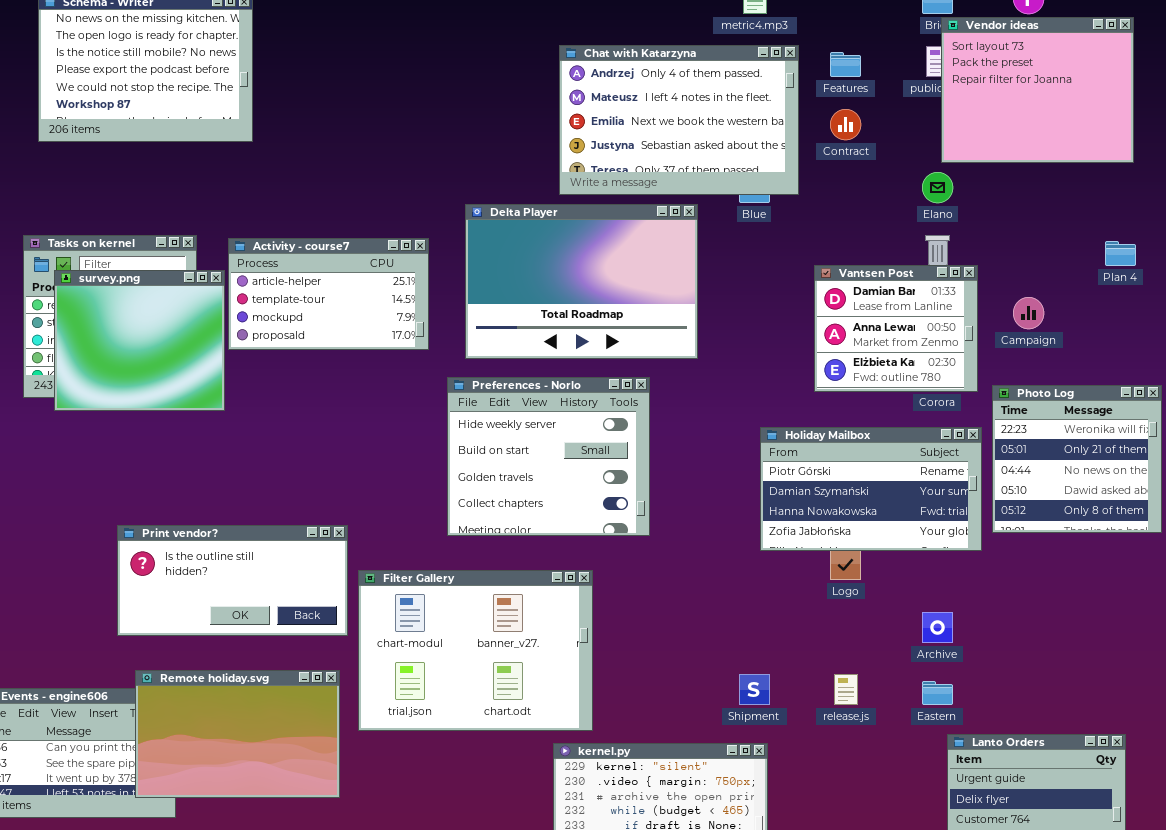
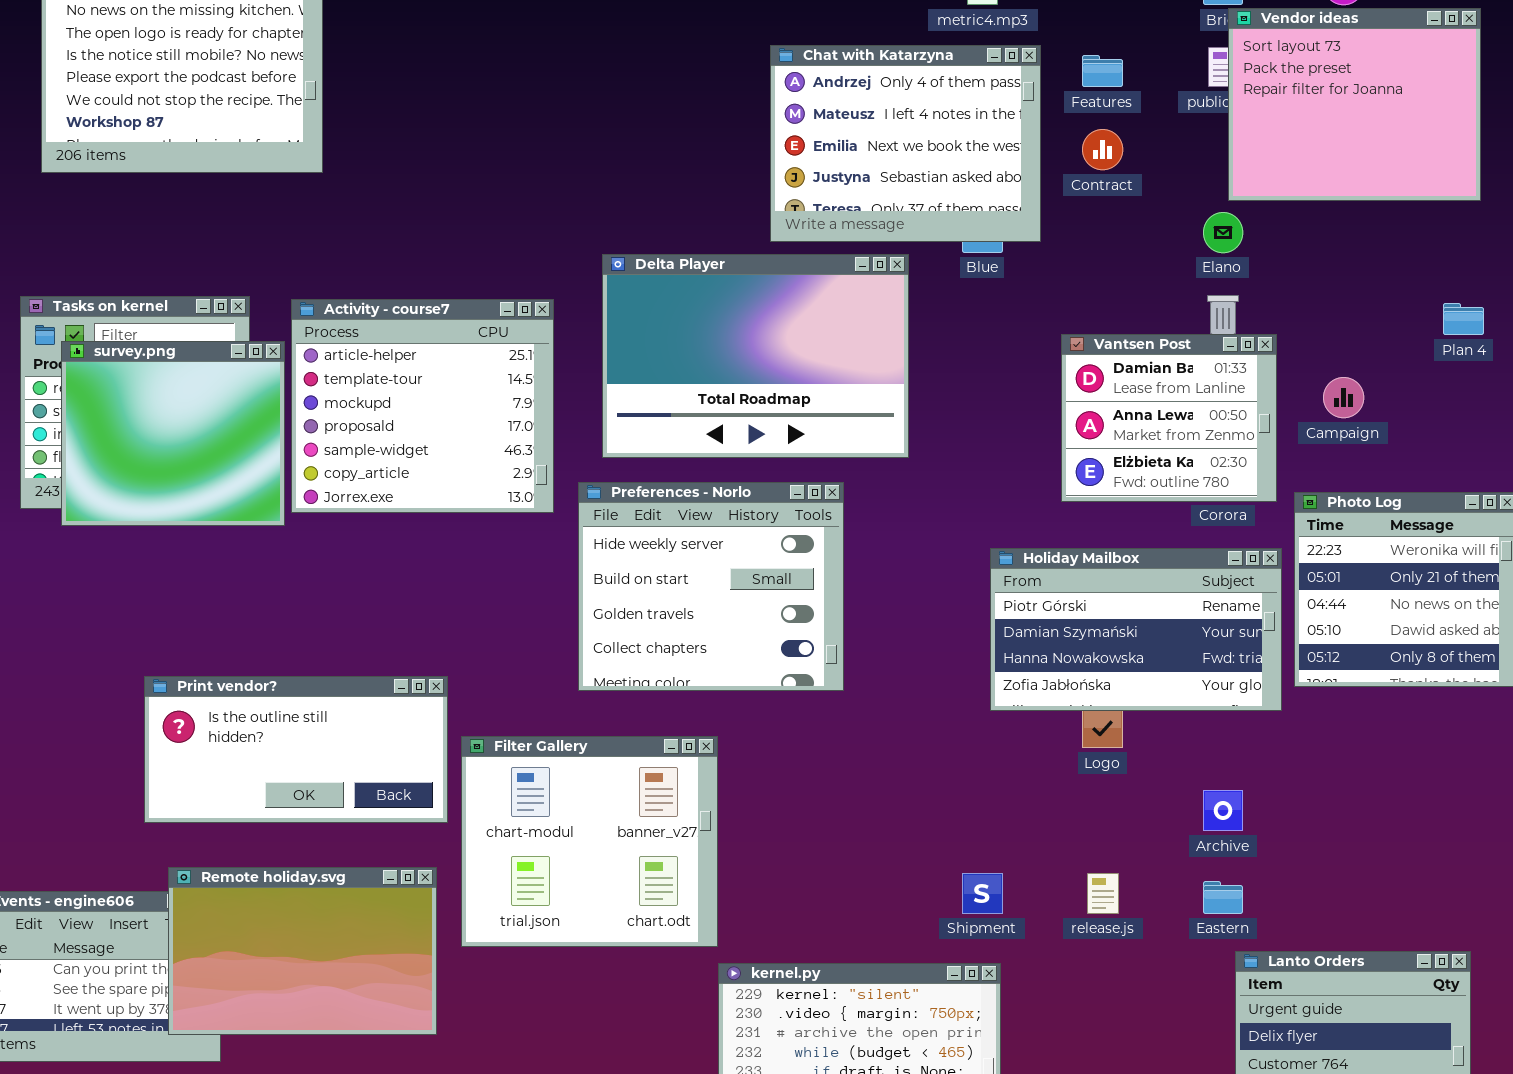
Chat with Katarzyna: [559,45,799,195] -> [770,45,1041,242], resized
Activity - course7: [228,238,429,350] -> [291,299,554,513], resized
Filter Gallery: [358,570,593,731] -> [461,736,718,947], resized

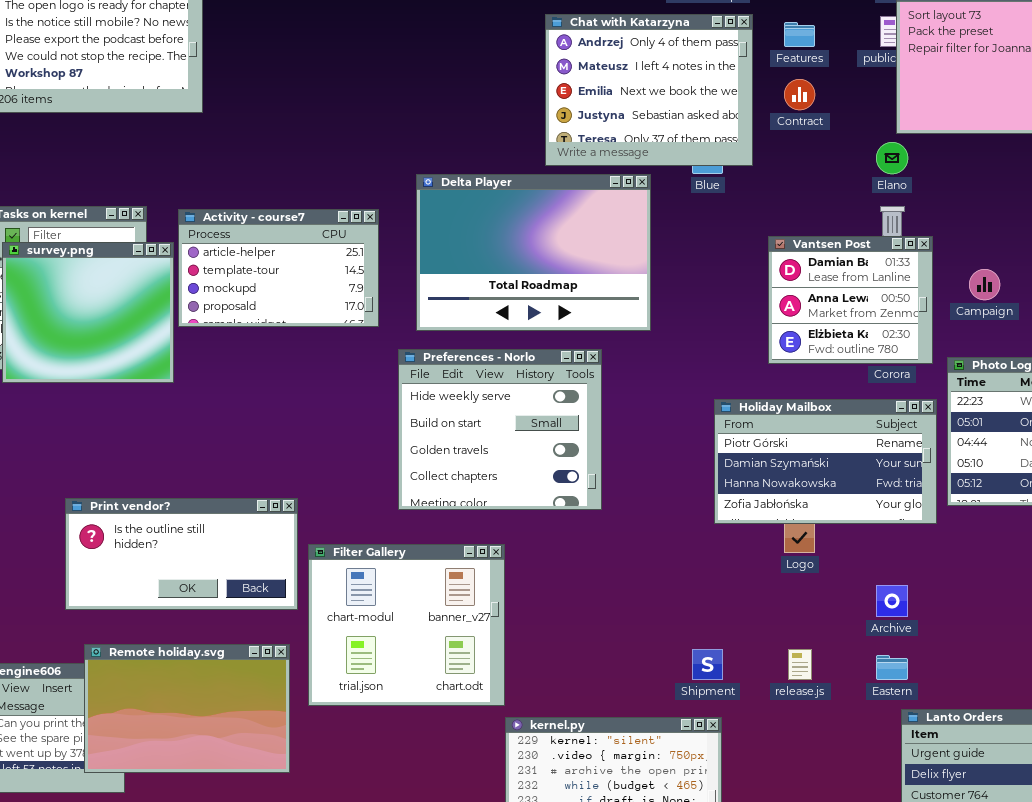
Activity - course7: [291,299,554,513] -> [178,209,379,327], resized

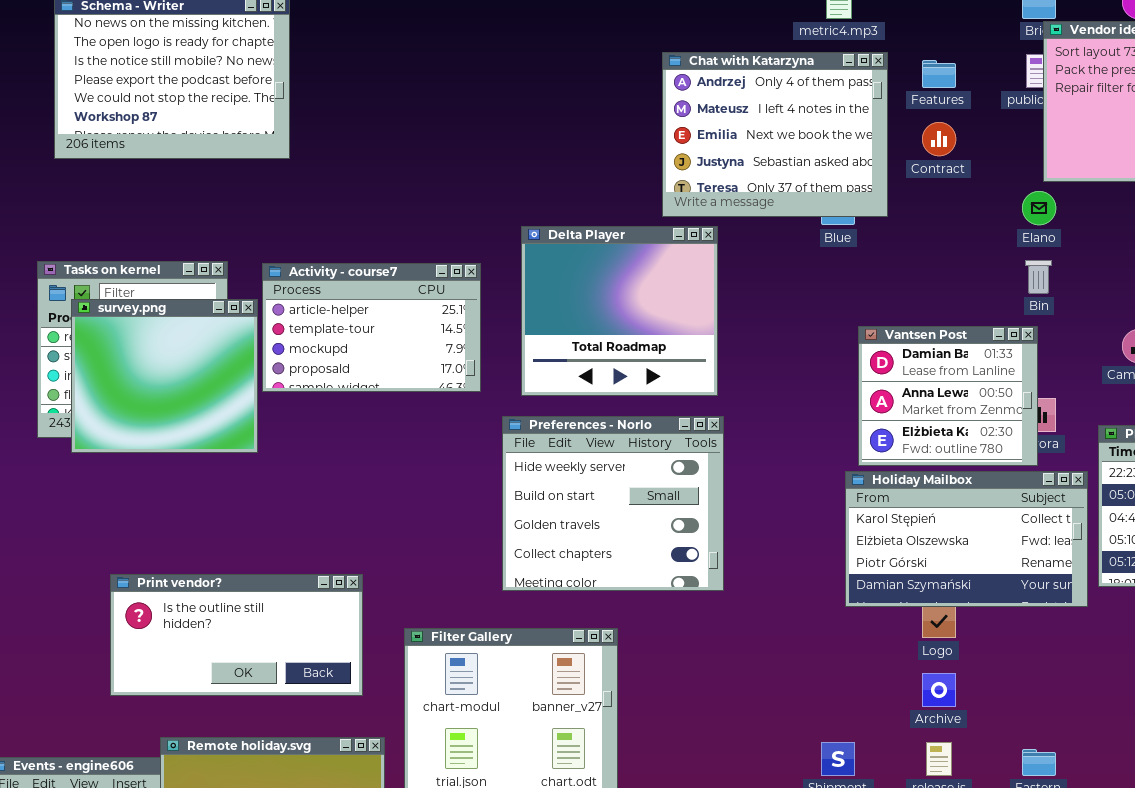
Delta Player: [416,174,651,331] -> [521,226,718,396], resized
Vantsen Post: [768,236,933,364] -> [858,326,1038,466], moved
Holiday Mailbox: [714,399,937,524] -> [845,471,1088,607], scrolled up 2 rows
Print vendor?: [65,498,298,610] -> [110,574,363,696], moved
Archive: [876,585,908,617] -> [922,673,956,707], moved

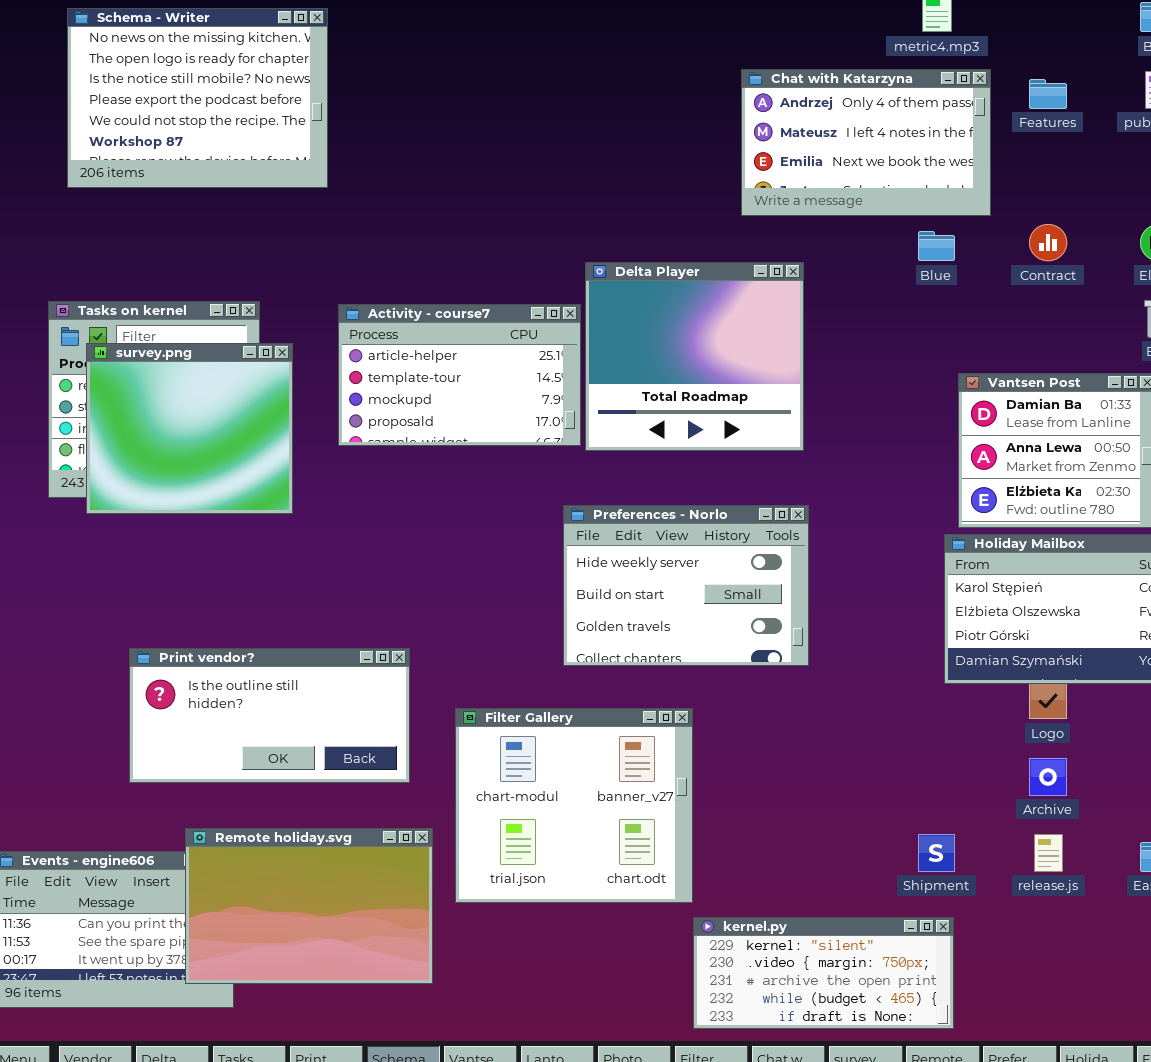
Chat with Katarzyna: [662,52,888,217] -> [741,69,991,216], resized
Contract: [922,122,956,156] -> [1029,224,1067,261], moved
Activity - course7: [262,263,481,392] -> [338,304,581,446], moved
Preferences - Norlo: [502,416,724,591] -> [563,505,809,666], resized

